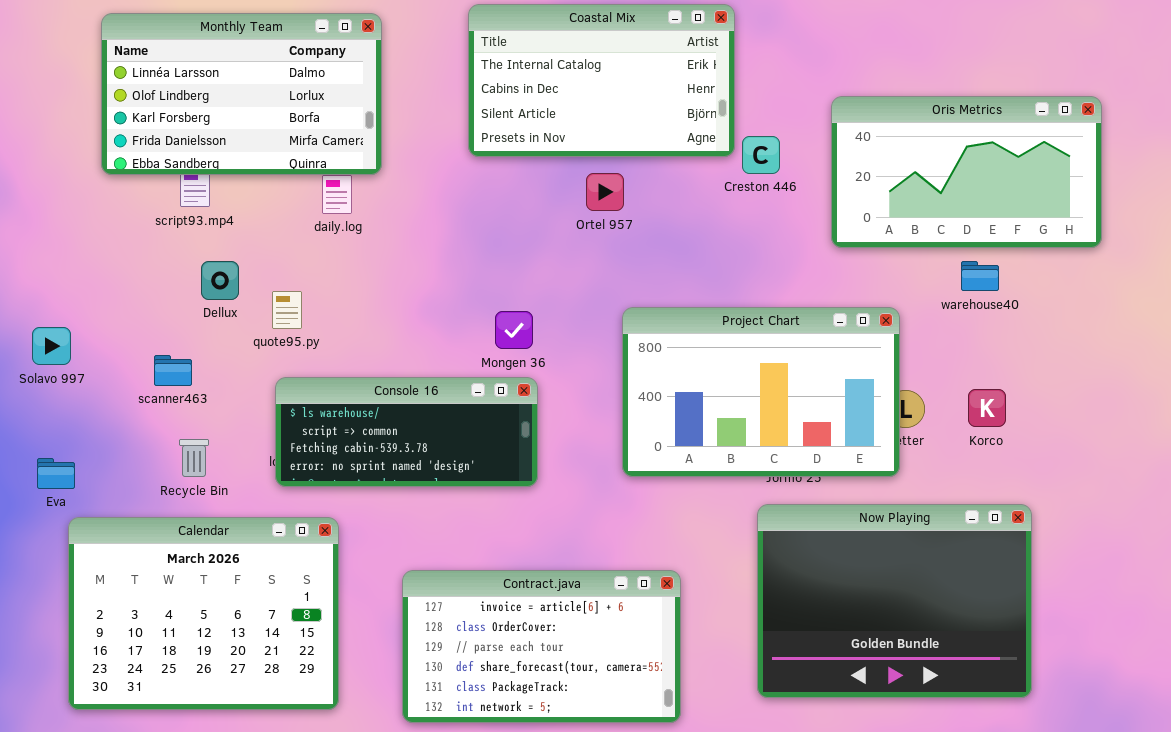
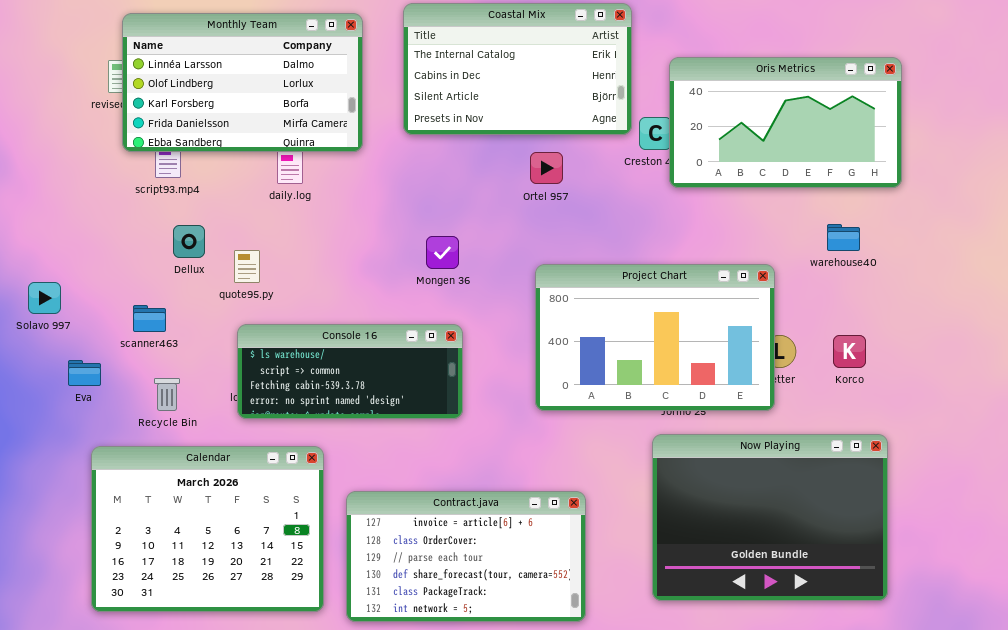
Monthly Team: [101,13,382,175] -> [122,13,363,152], moved
Oris Metrics: [831,96,1102,248] -> [669,57,902,188], moved
Ortel 957: [586,173,624,211] -> [530,152,563,184], moved
Mongen 36: [495,311,533,349] -> [426,236,459,269], moved
Eva: [37,458,75,489] -> [68,360,101,386], moved
Calendar: [68,517,339,710] -> [91,446,324,612], moved

